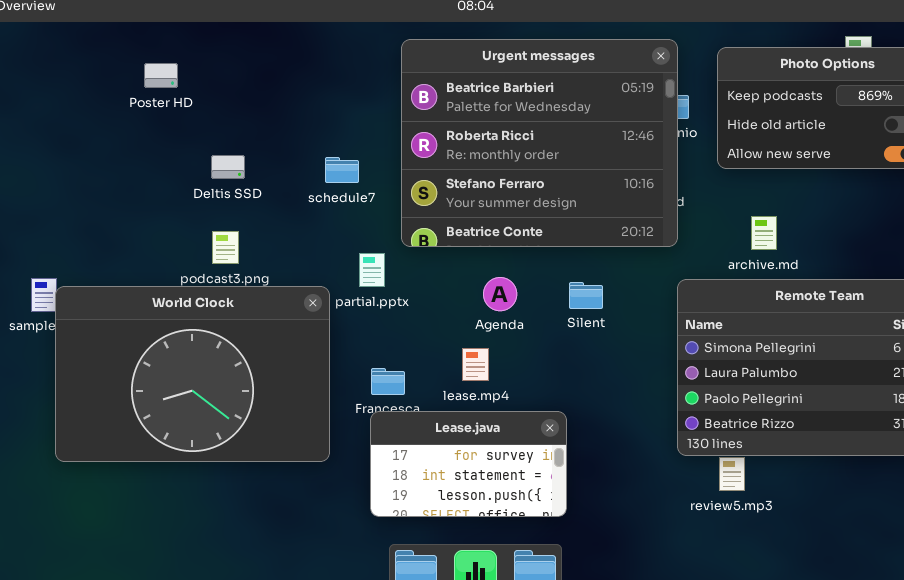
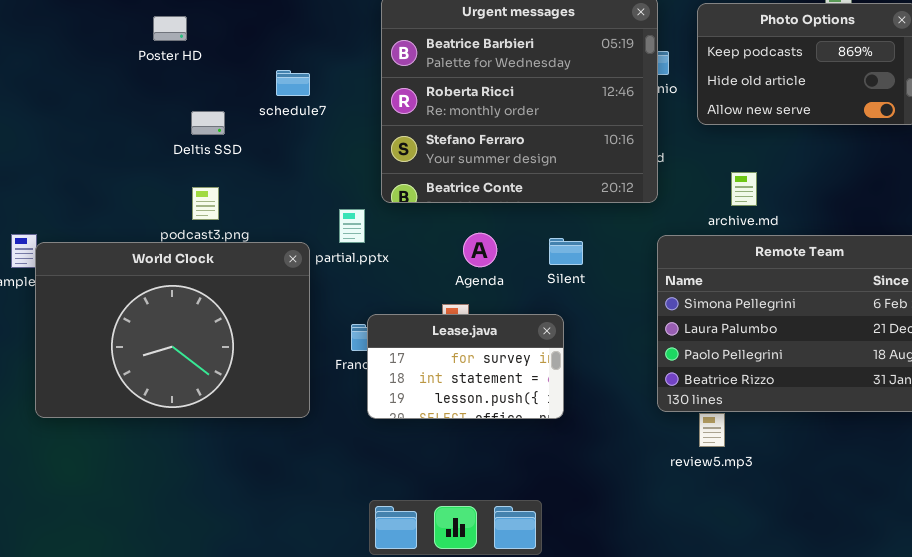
Poster HD: [144,63,178,88] -> [153,16,187,41], moved
schedule7: [325,157,359,183] -> [276,70,310,96], moved
Lease.java: [370,411,567,517] -> [367,314,564,419], moved

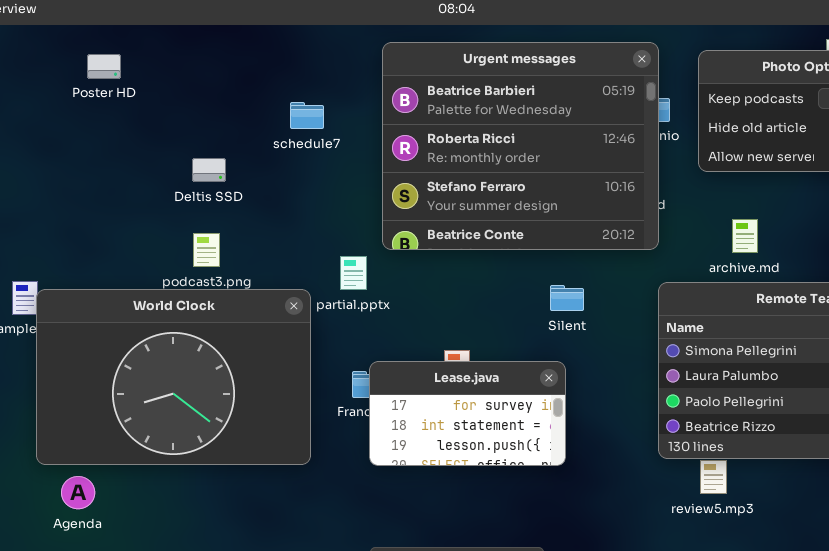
Poster HD: [153,16,187,41] -> [87,54,121,79], moved
schedule7: [276,70,310,96] -> [290,102,324,129], moved
Agenda: [463,233,497,267] -> [61,476,95,509], moved

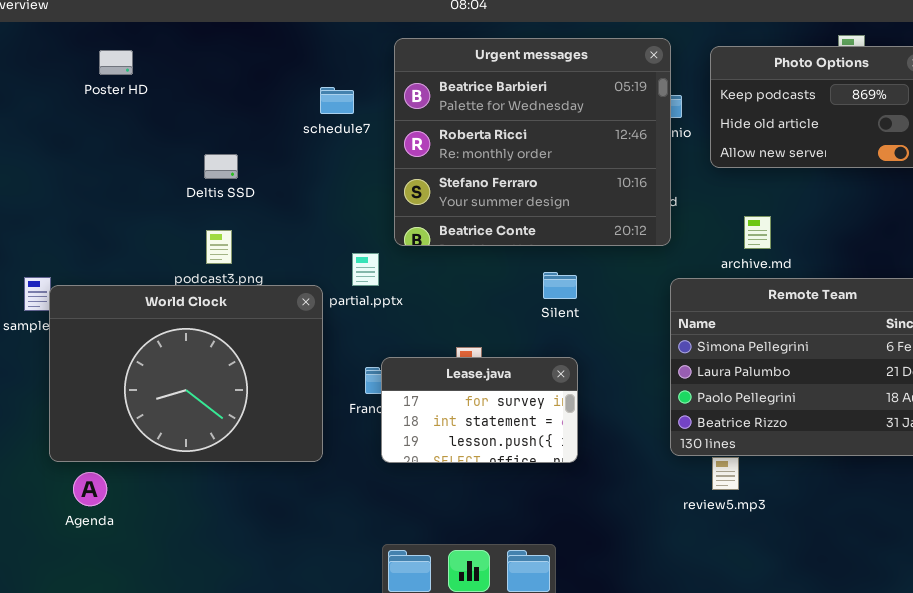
schedule7: [290,102,324,129] -> [320,87,354,114], moved
Silent: [550,285,584,311] -> [543,272,577,299], moved

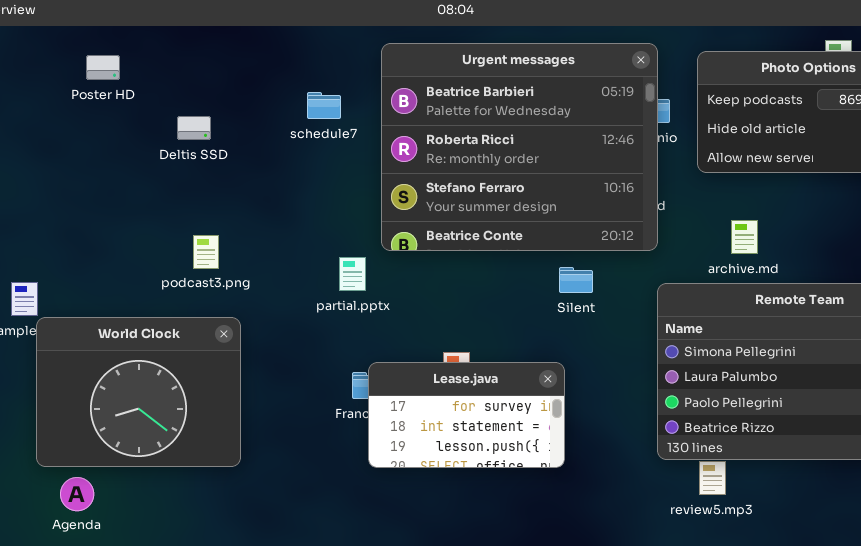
Deltis SSD: [204,154,238,179] -> [177,116,211,140], moved
Silent: [543,272,577,299] -> [559,267,593,293], moved
World Clock: [49,285,323,462] -> [36,317,241,467], resized

